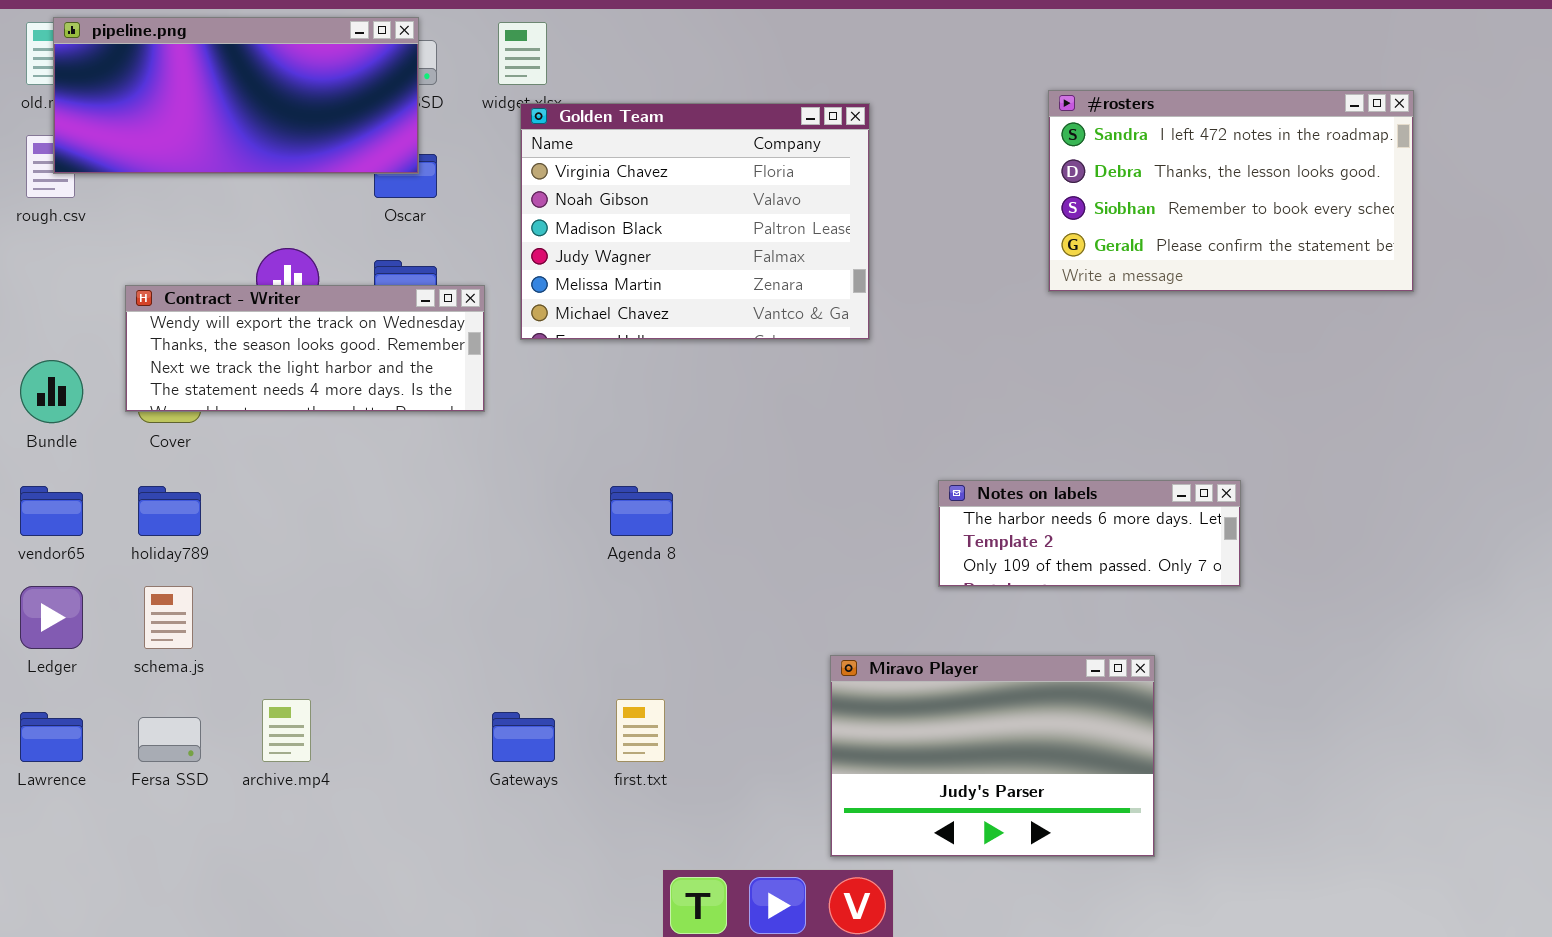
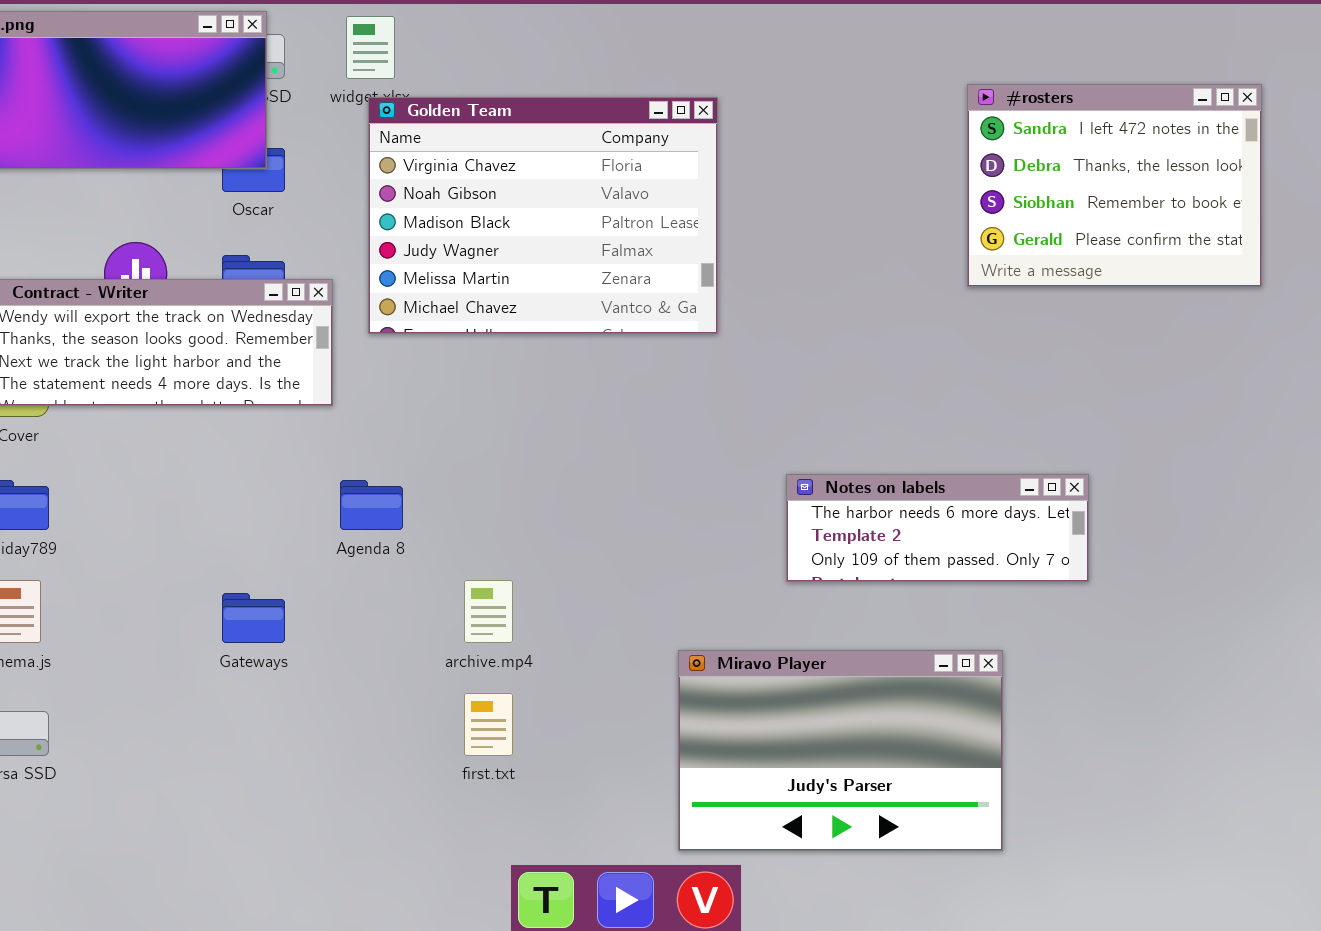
#rosters: [1048,90,1414,292] -> [967,84,1262,287], resized
Agenda 8: [610,486,673,536] -> [340,480,403,530], moved
archive.mp4: [262,699,311,762] -> [464,580,513,643], moved
Gateways: [492,712,555,762] -> [222,593,285,643], moved

